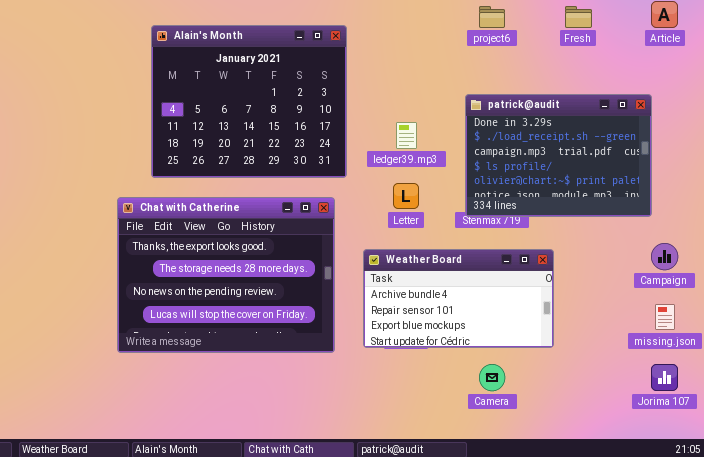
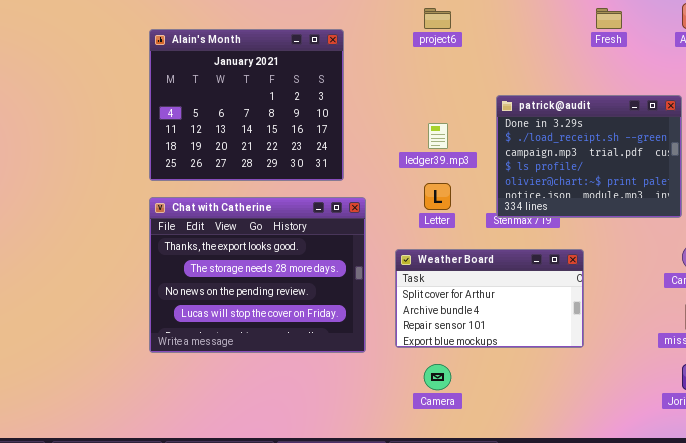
project6: [479,6,505,28] -> [424,8,451,29], moved
Alain's Month: [151,25,347,178] -> [149,29,344,181], moved
Weather Board: [363,249,554,348] -> [395,249,584,348], scrolled up 1 row
Camera: [479,364,505,391] -> [424,364,451,390], moved

